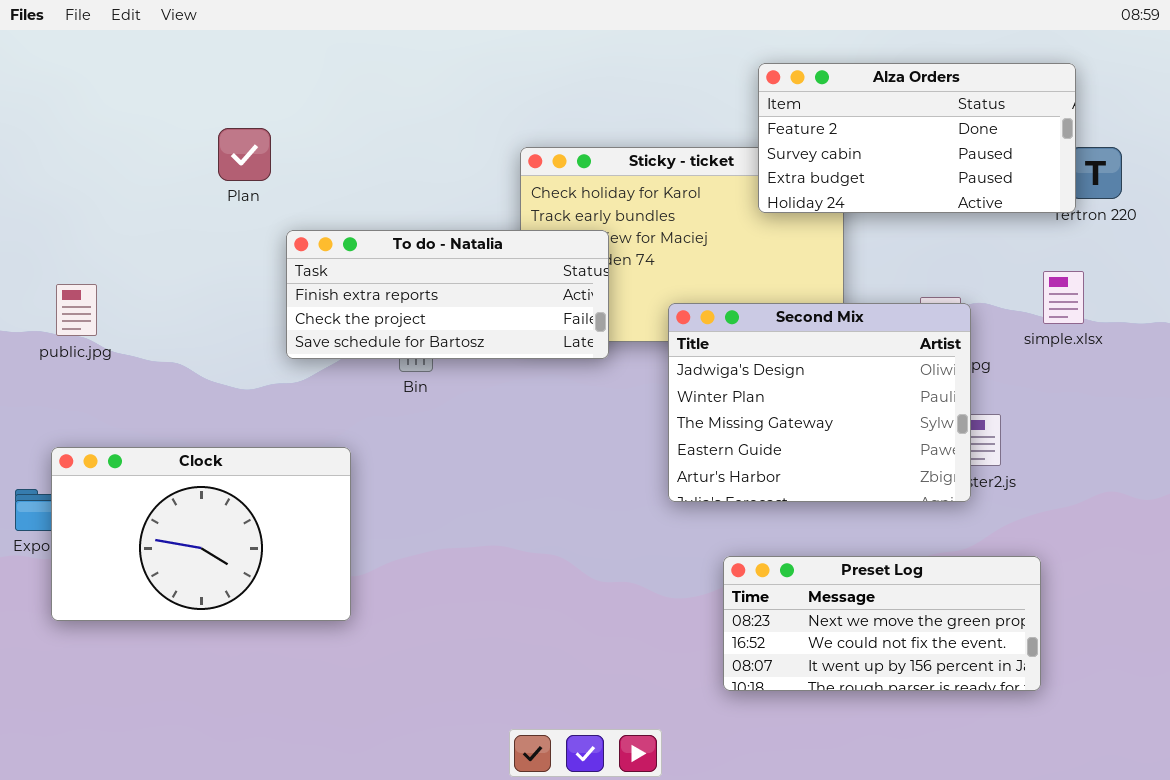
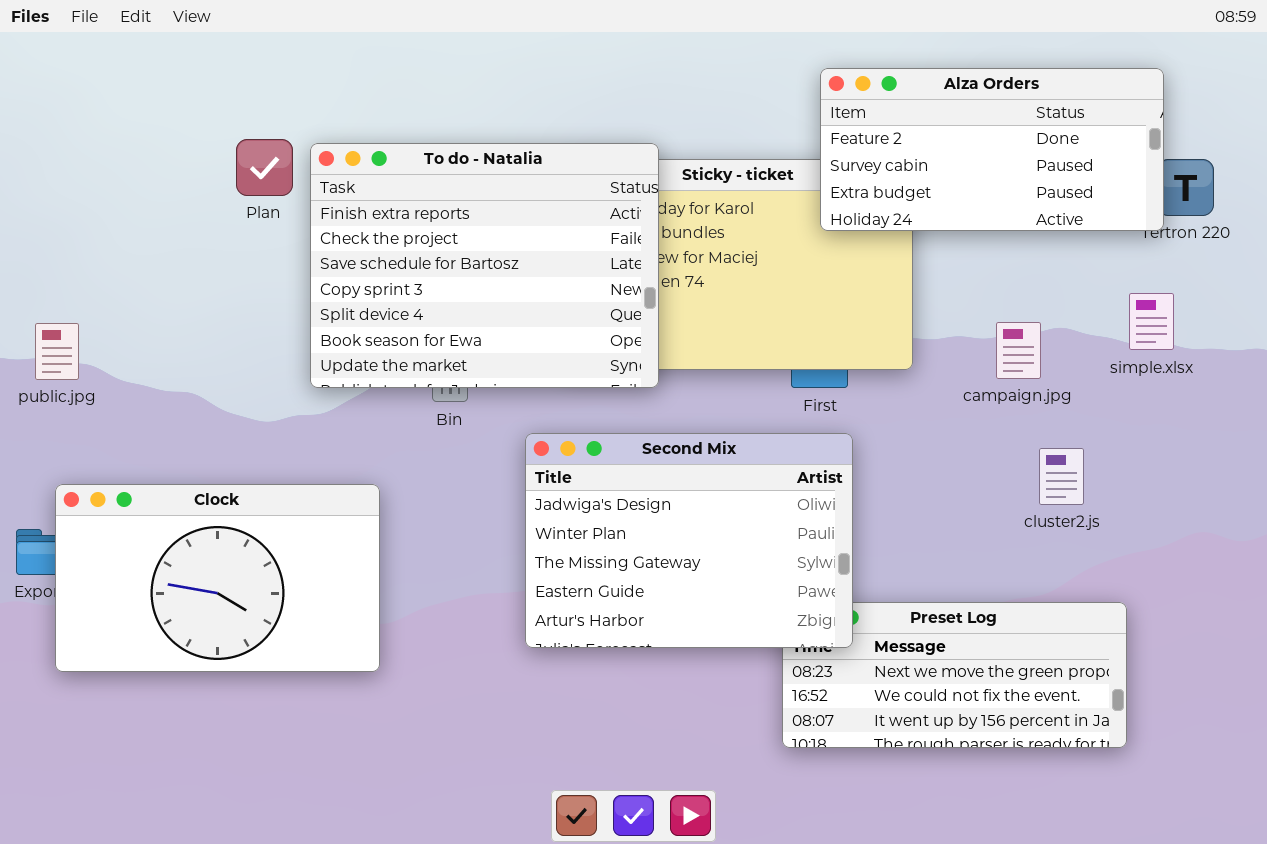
To do - Natalia: [286,230,609,359] -> [310,143,659,388], resized
public.jpg: [56,284,97,336] -> [35,323,79,380], moved
Second Mix: [668,303,971,502] -> [525,433,853,648], moved

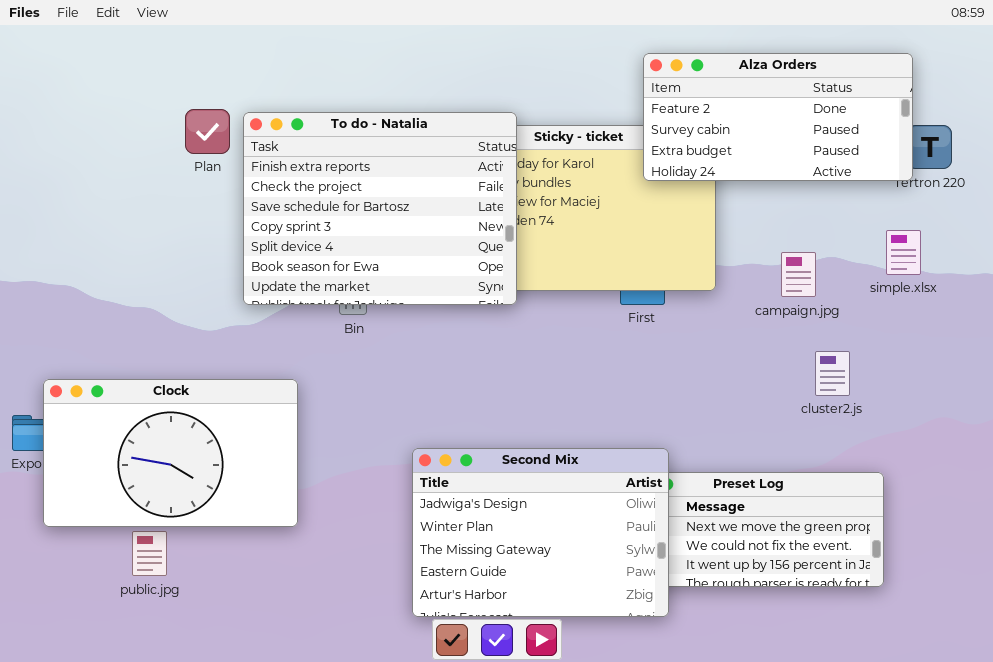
public.jpg: [35,323,79,380] -> [132,531,167,576], moved
Second Mix: [525,433,853,648] -> [412,448,669,617], moved

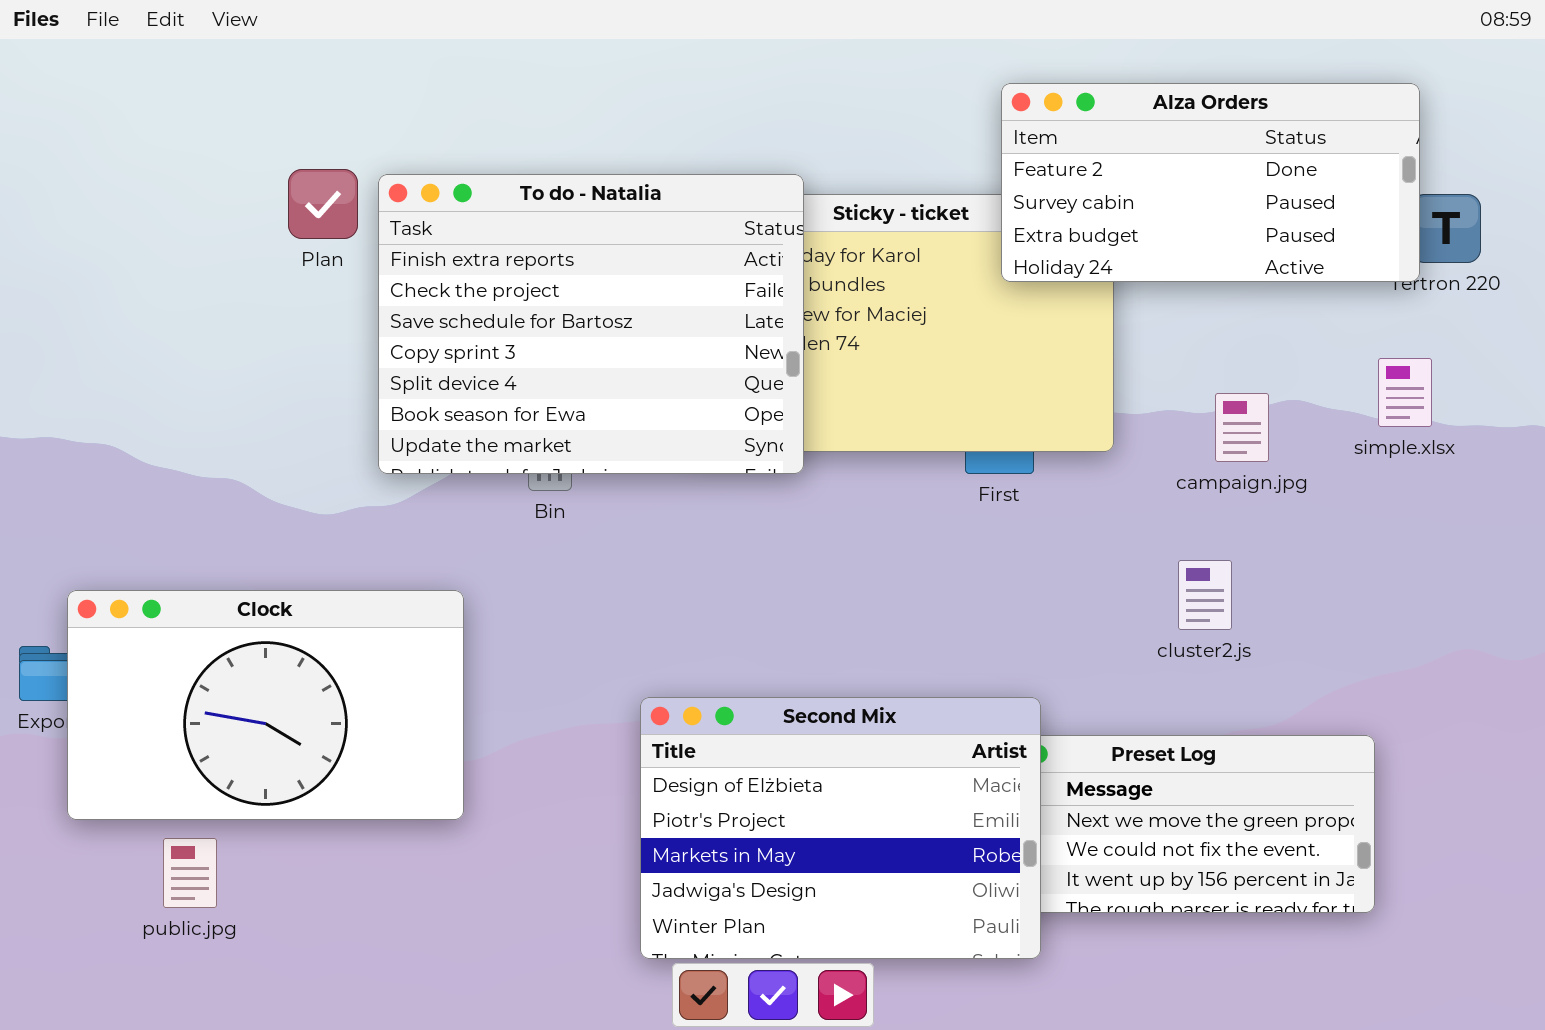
cluster2.js: [815,351,850,396] -> [1178,560,1232,630], moved
Second Mix: [412,448,669,617] -> [640,697,1041,959], scrolled up 3 rows
public.jpg: [132,531,167,576] -> [163,838,217,908], moved

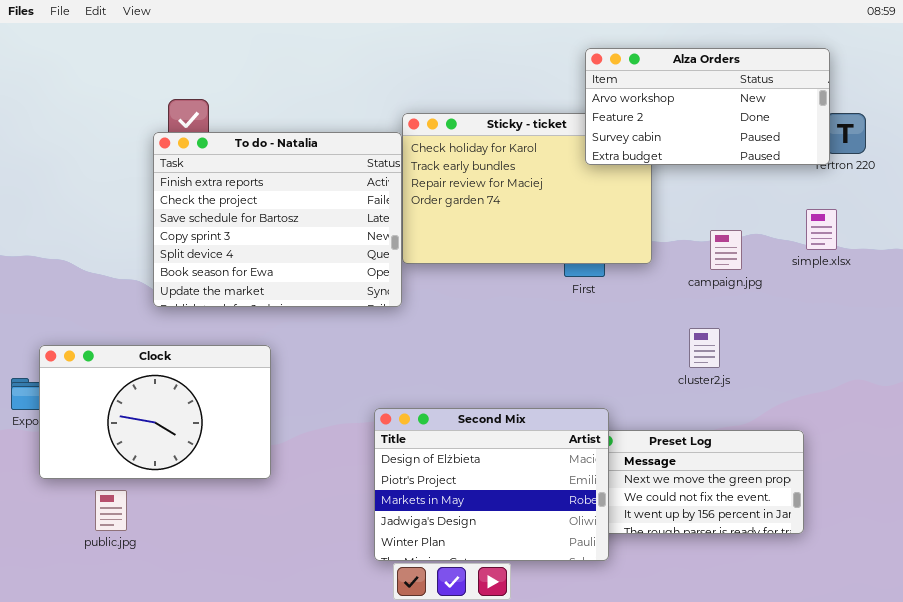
Alza Orders: [1001,83,1420,282] -> [585,48,830,165], scrolled up 1 row
To do - Natalia: [378,174,804,474] -> [153,132,402,307], moved

